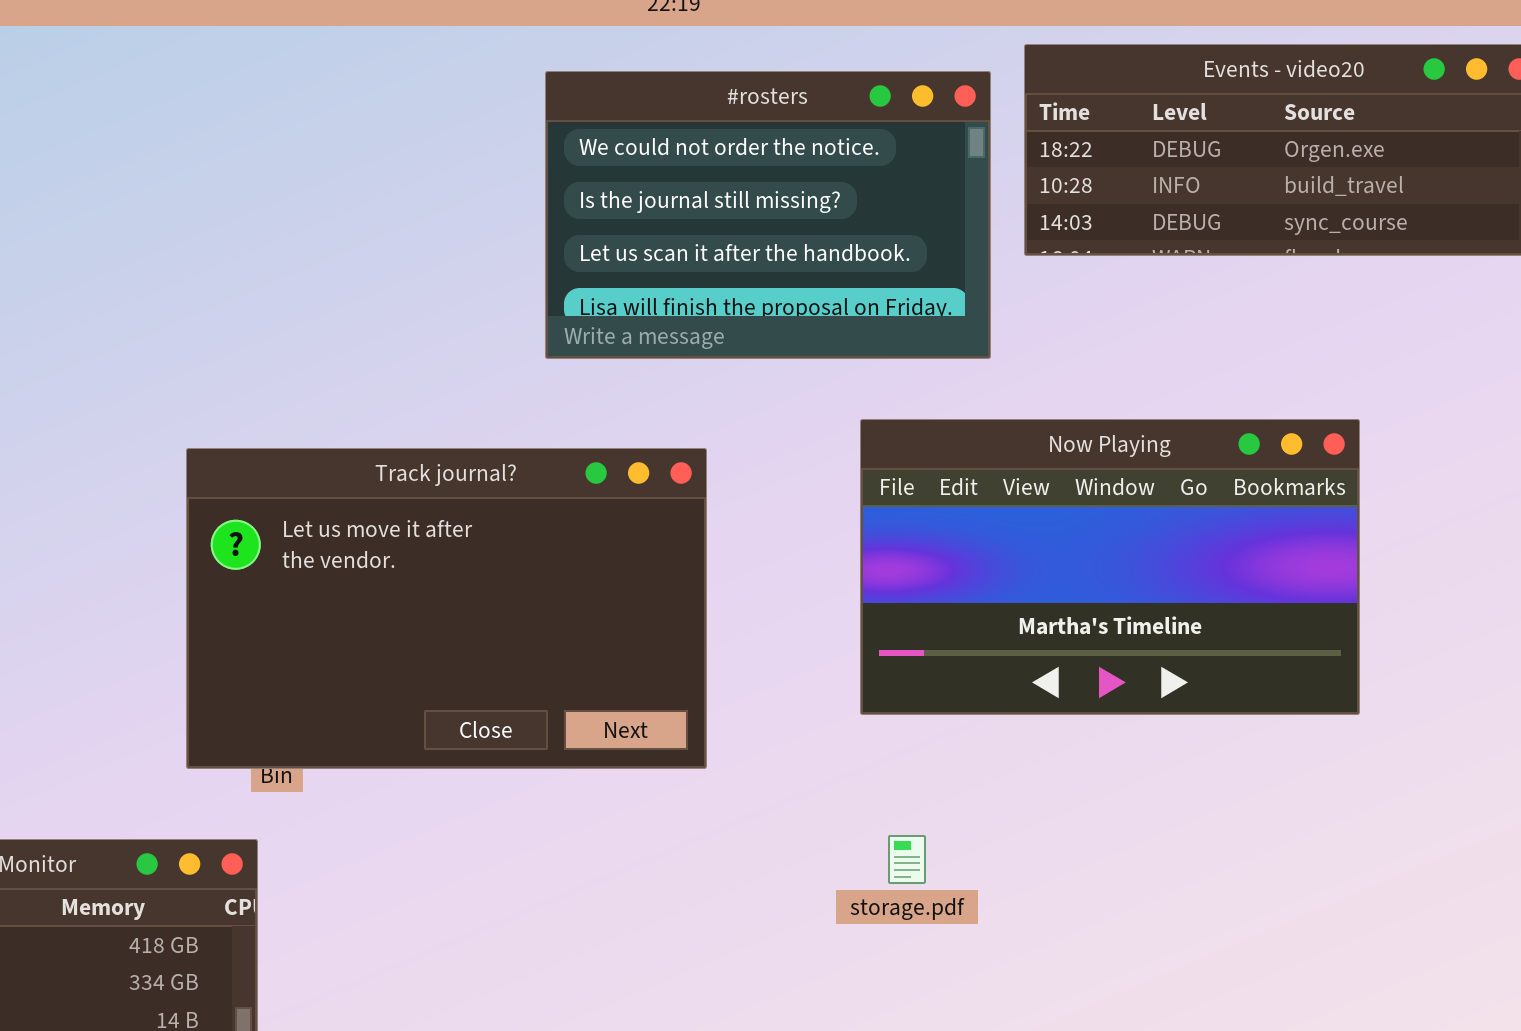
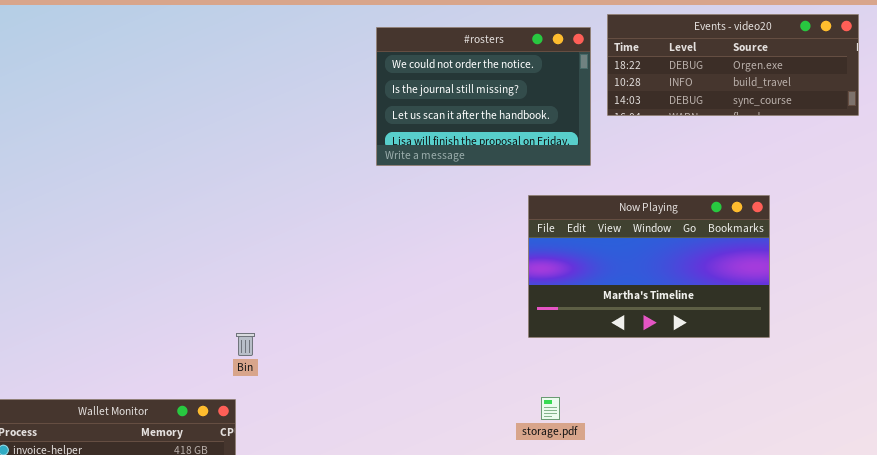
Track journal?: [186,448,707,769] -> none, closed

